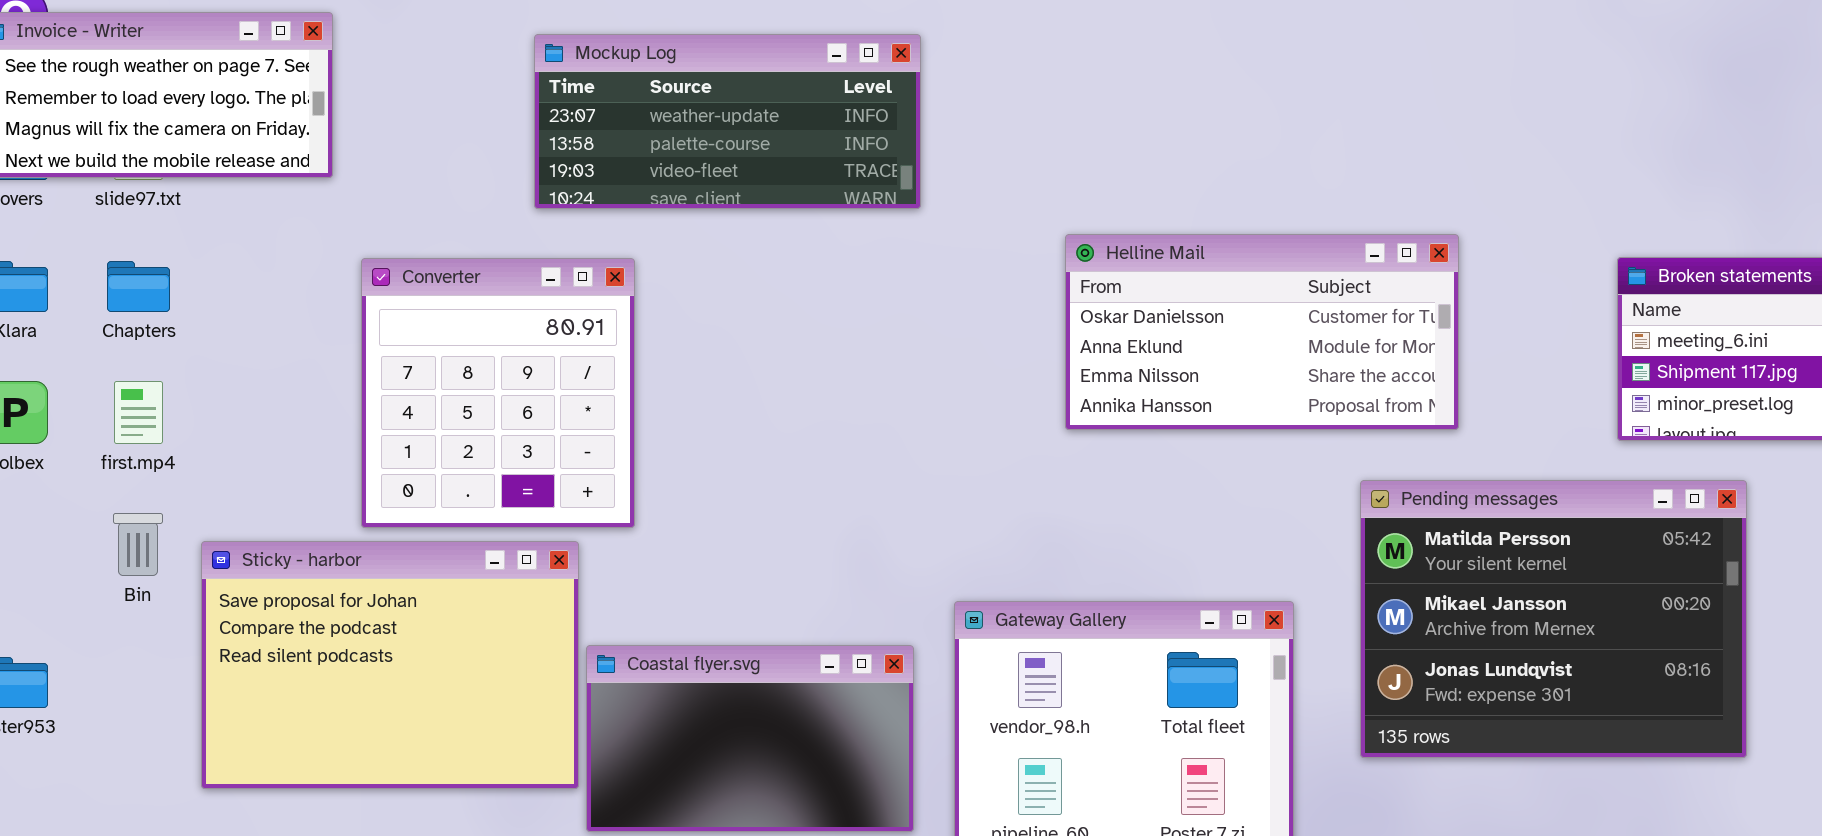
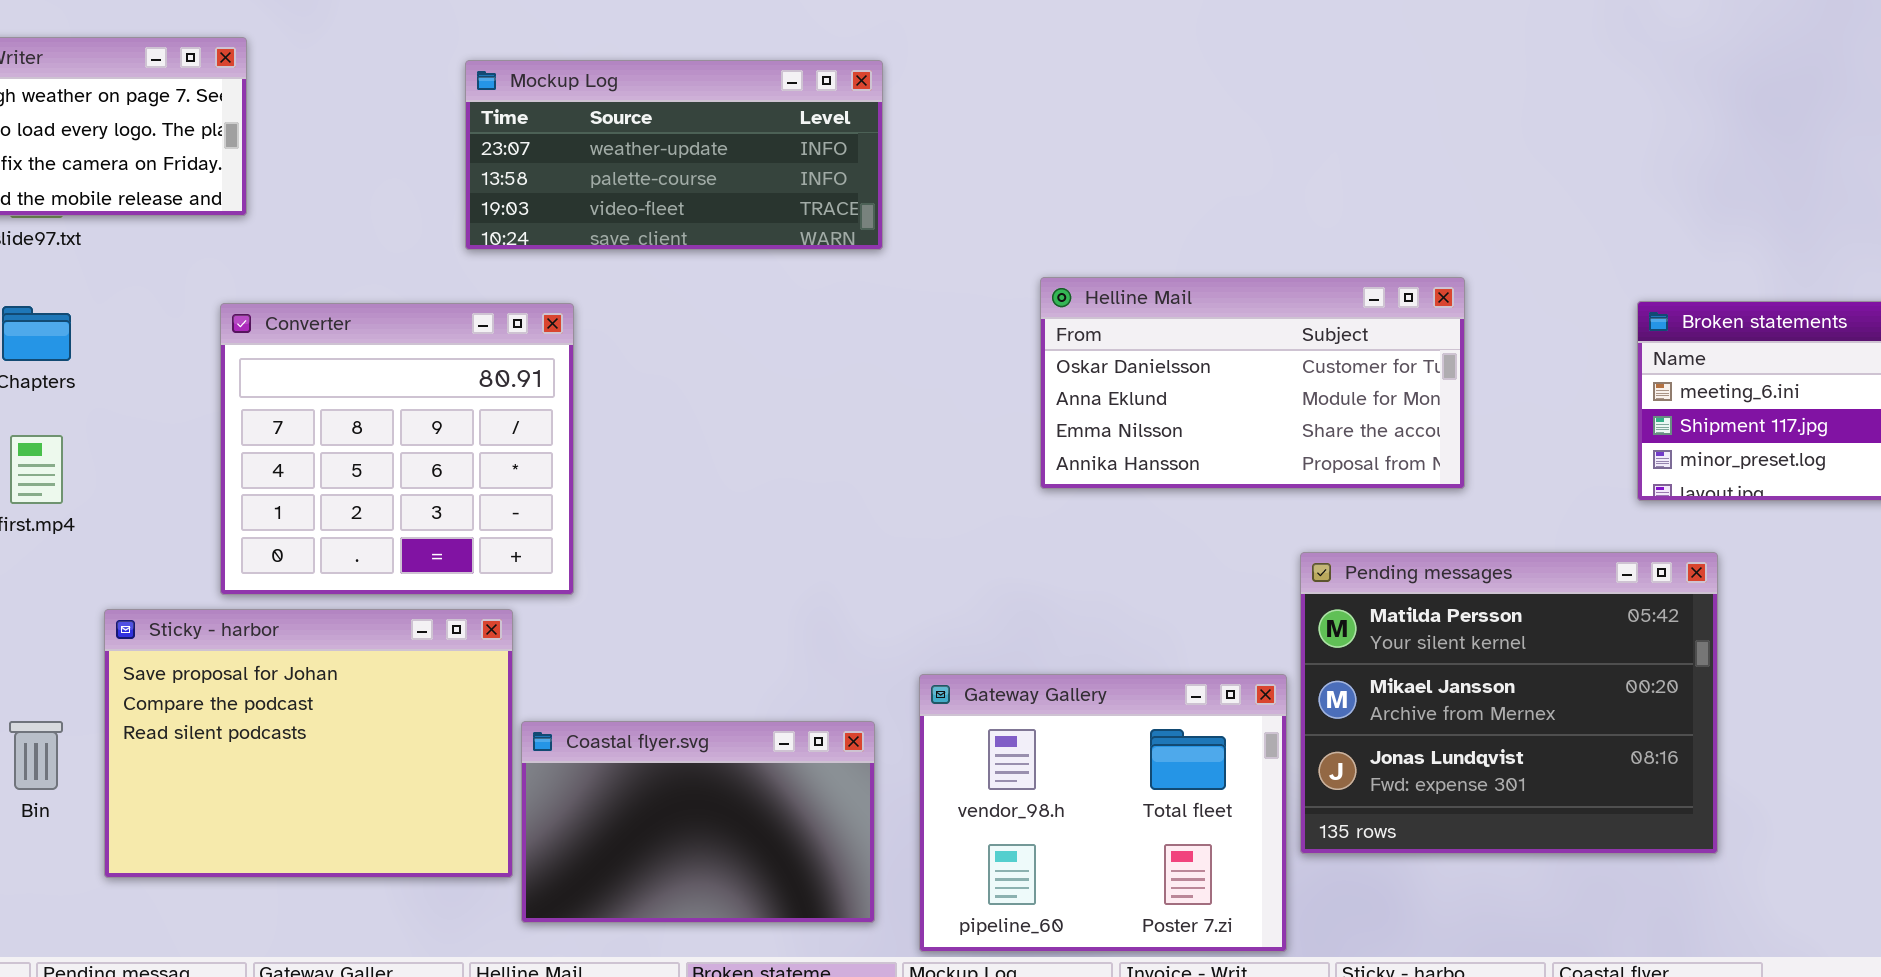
Converter: [361,258,635,528] -> [220,303,574,595], resized
Pending messages: [1360,480,1747,758] -> [1300,552,1718,854], moved
Bin: [113,513,163,576] -> [9,721,63,790], moved

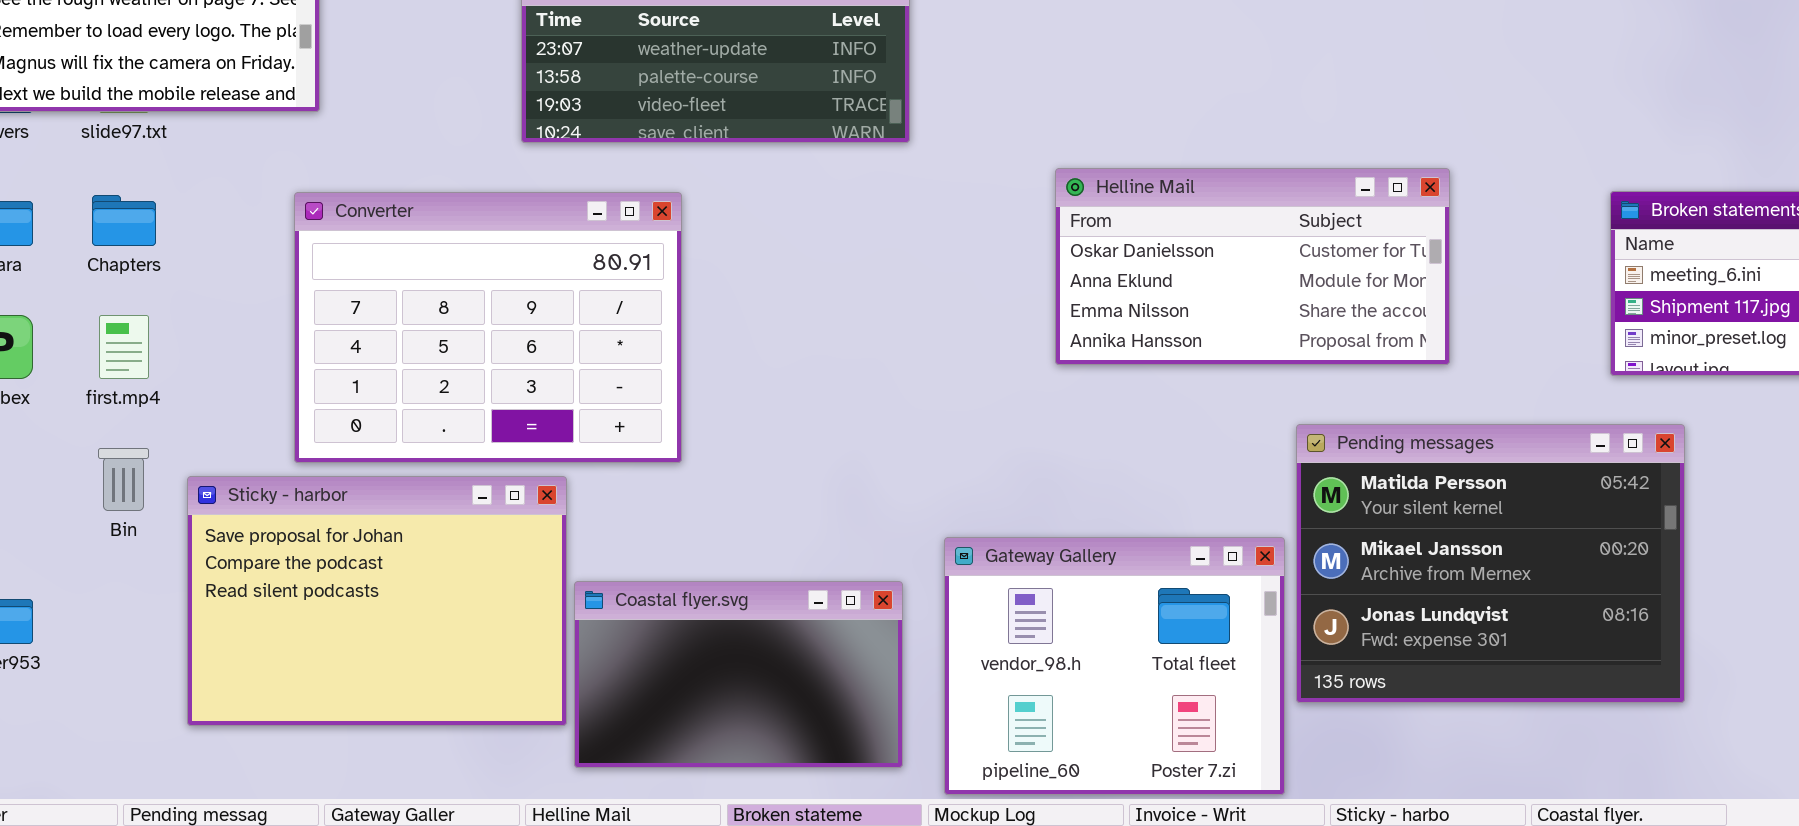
Converter: [220,303,574,595] -> [294,192,682,463], resized
Bin: [9,721,63,790] -> [98,448,149,511], moved

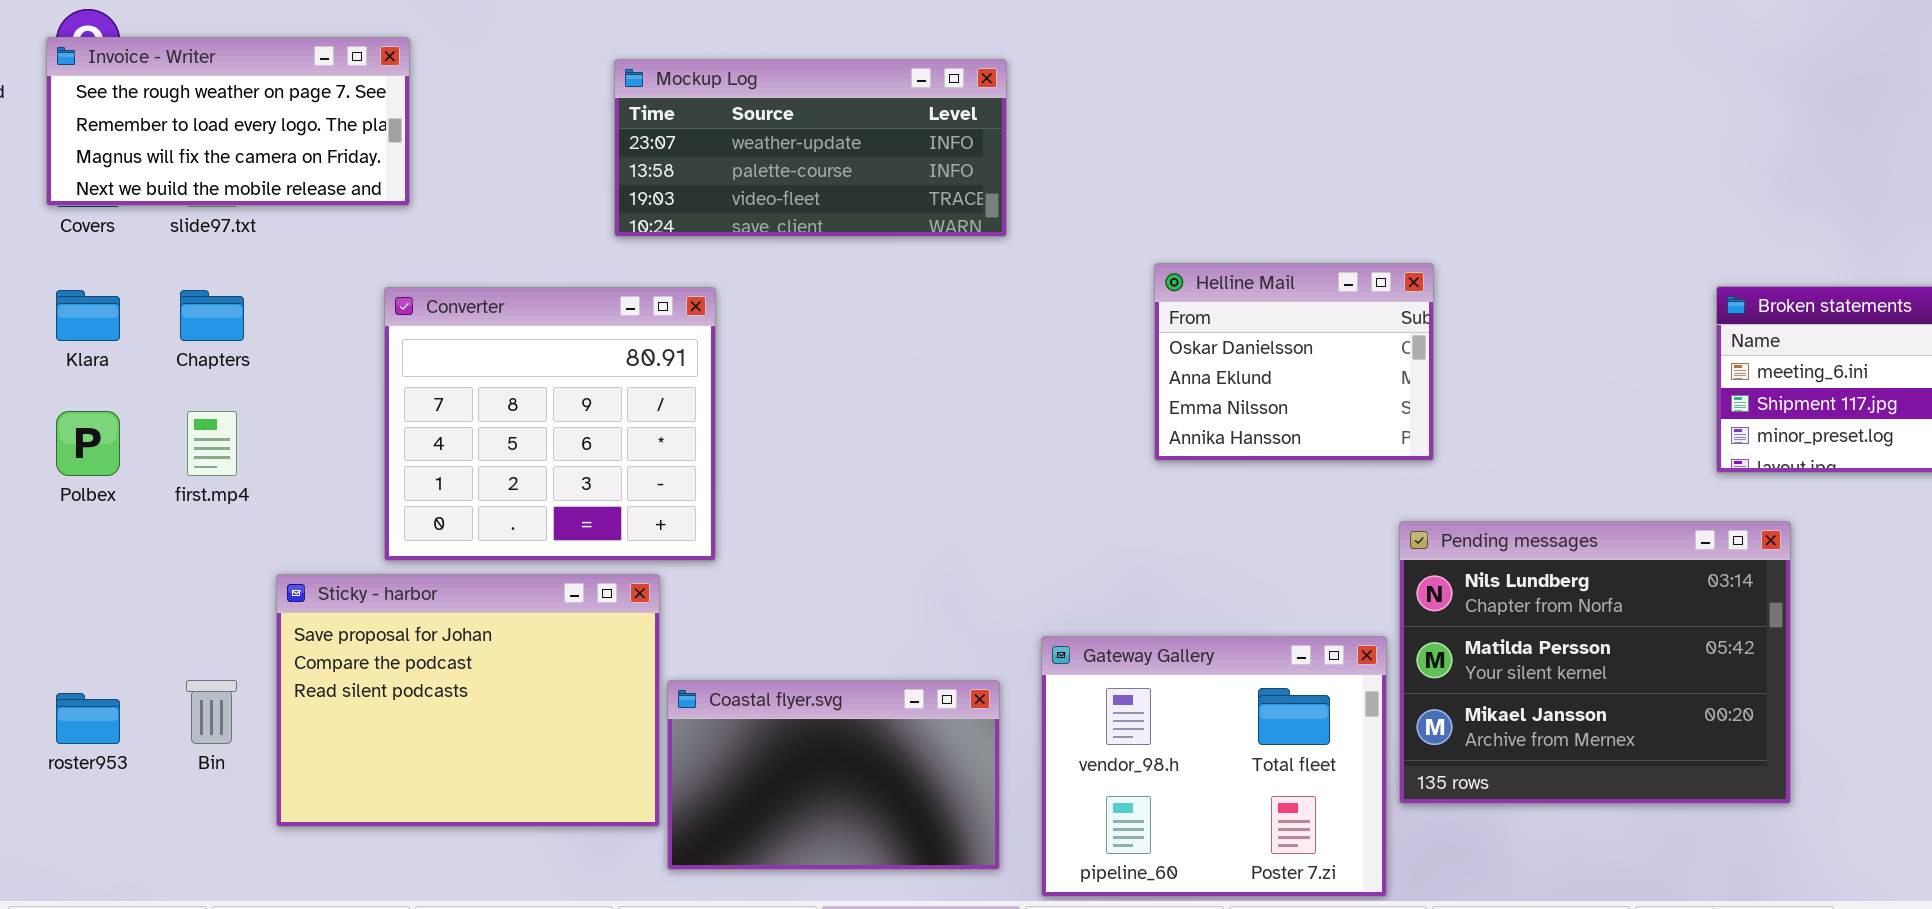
Helline Mail: [1055,168,1450,365] -> [1154,263,1434,461], resized
Converter: [294,192,682,463] -> [384,287,716,561], resized
Pending messages: [1296,424,1685,703] -> [1399,521,1791,804], scrolled up 1 row
Bin: [98,448,149,511] -> [186,680,237,744], moved

